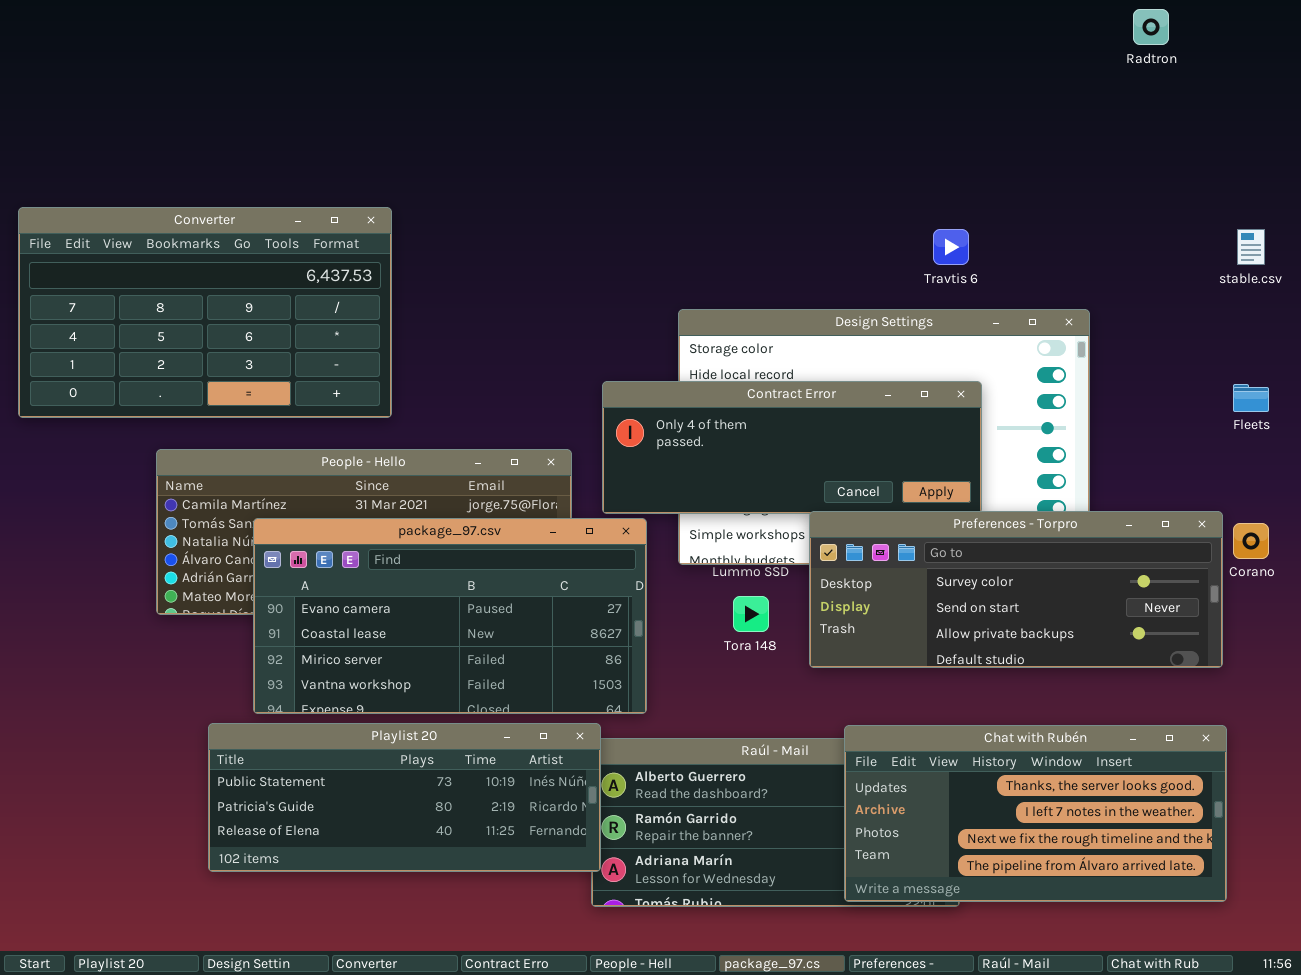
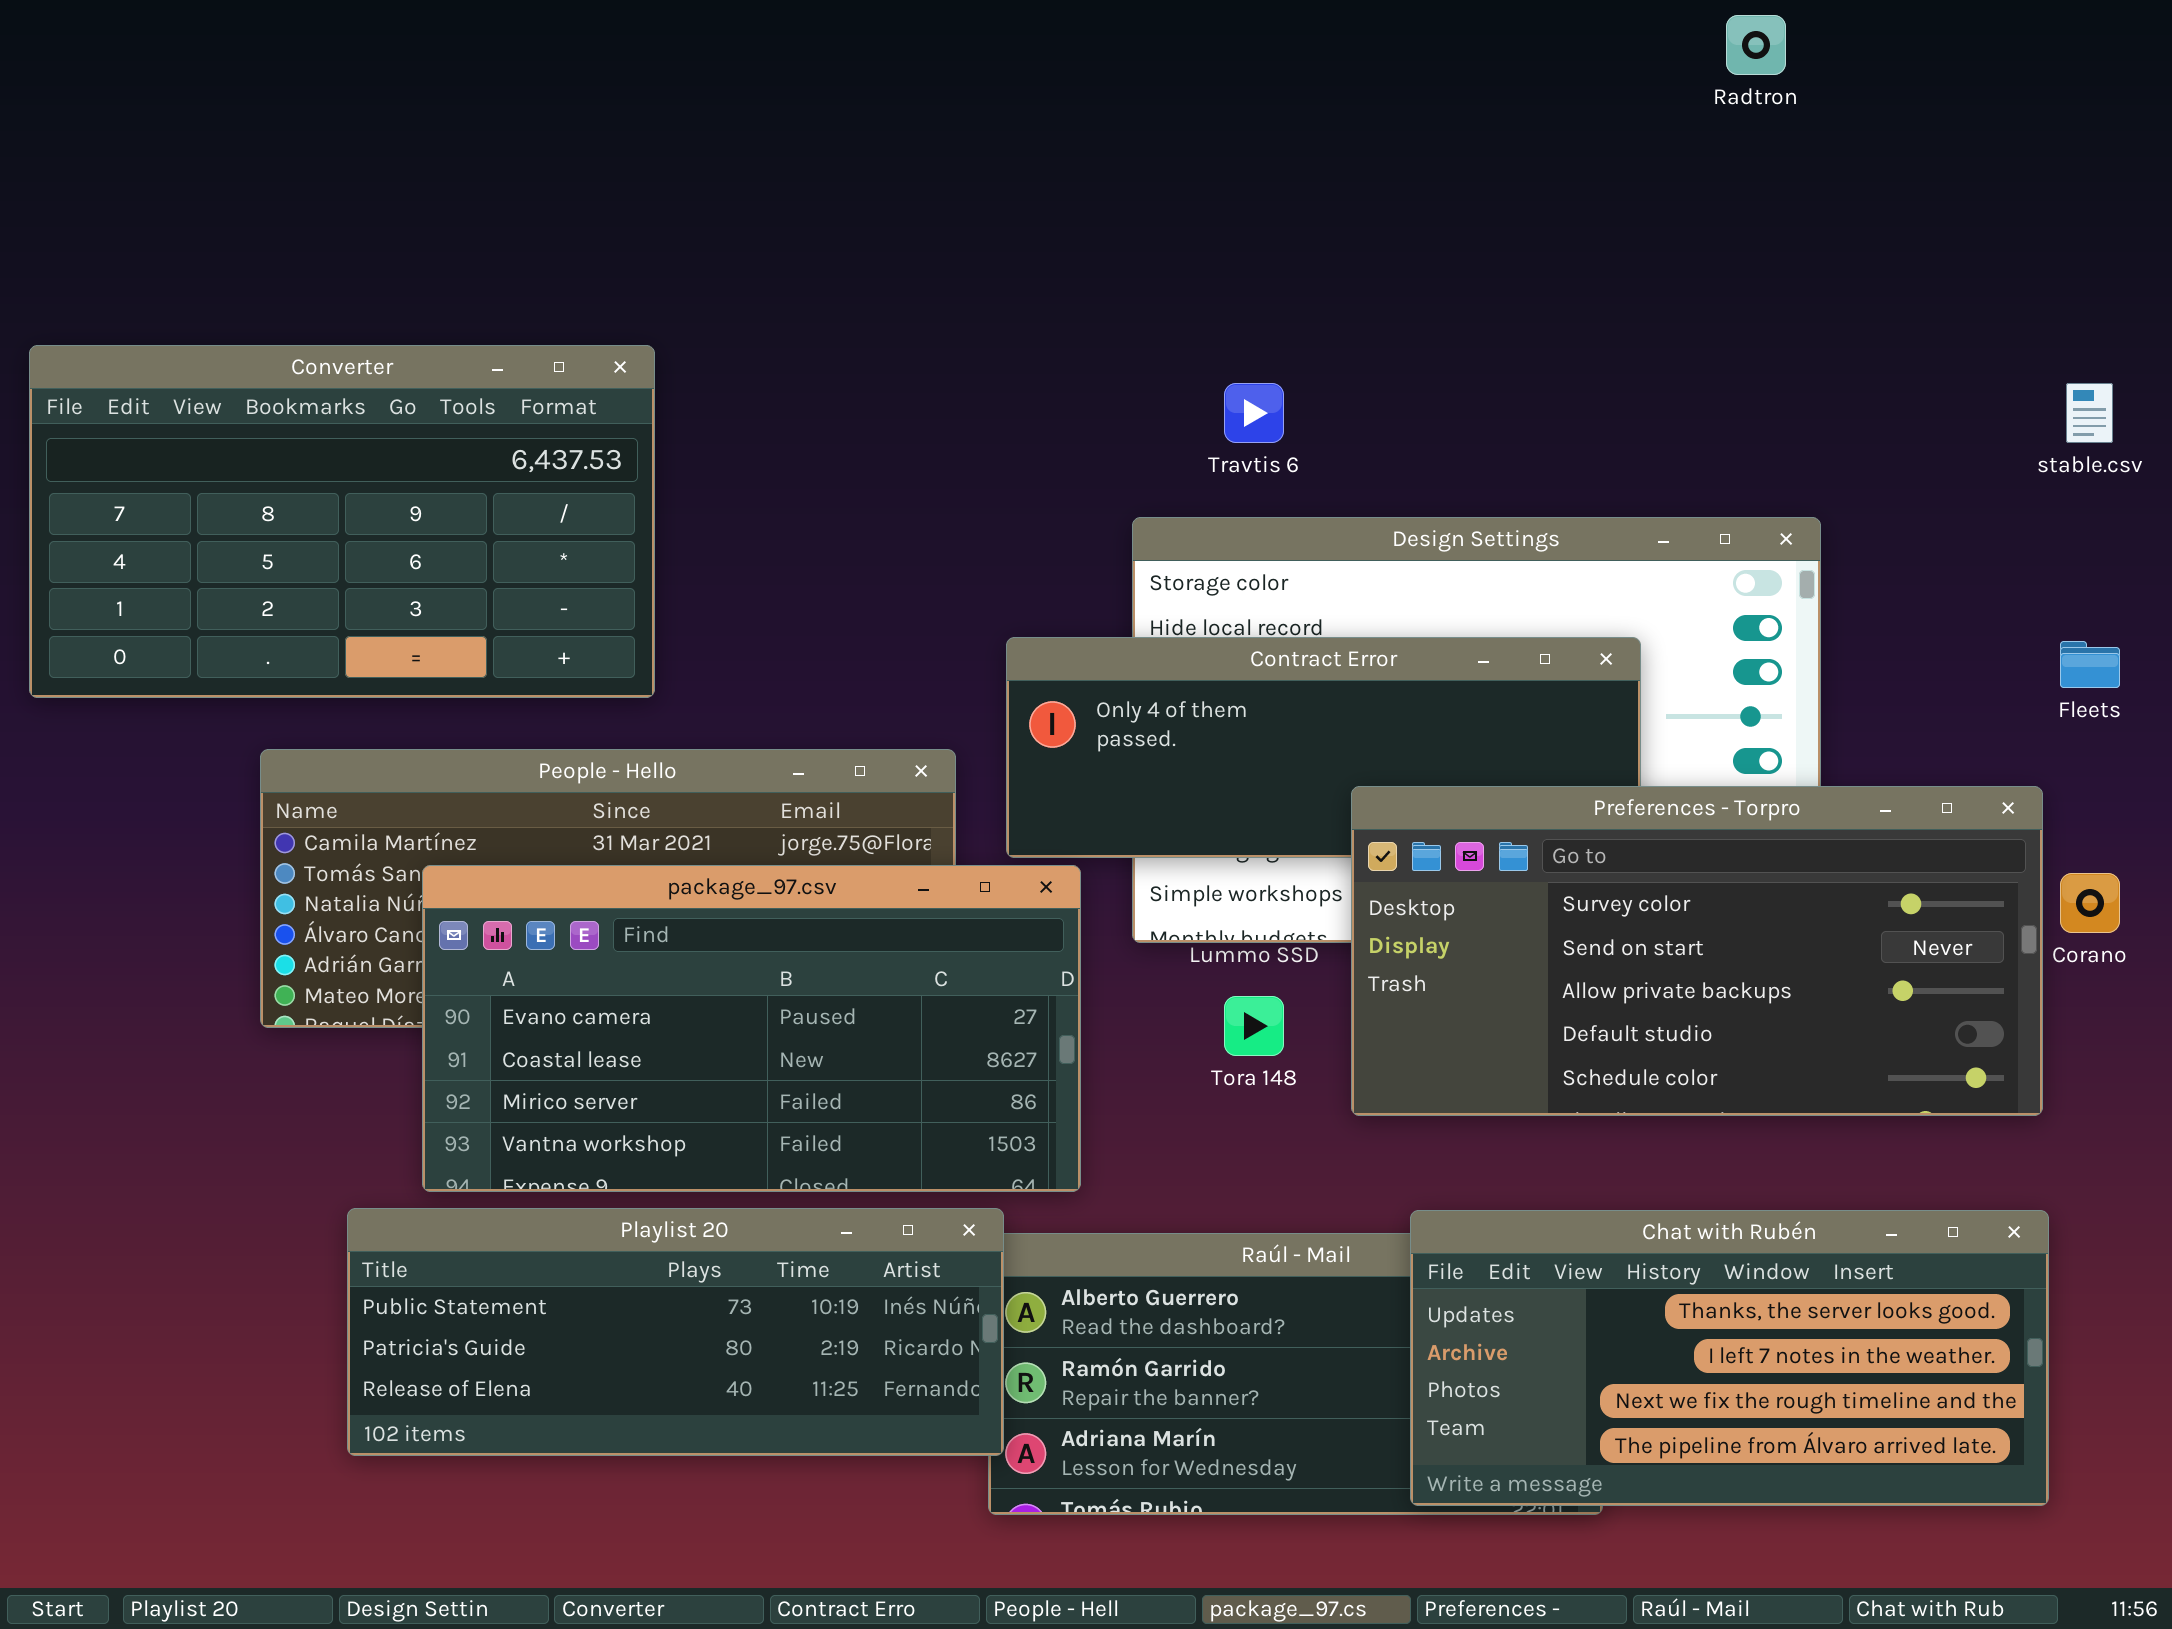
Radtron: [1133,9,1169,45] -> [1726,15,1786,75], moved
Travtis 6: [933,229,969,265] -> [1224,383,1284,443], moved
Preferences - Torpro: [809,511,1223,668] -> [1351,786,2043,1116], resized

